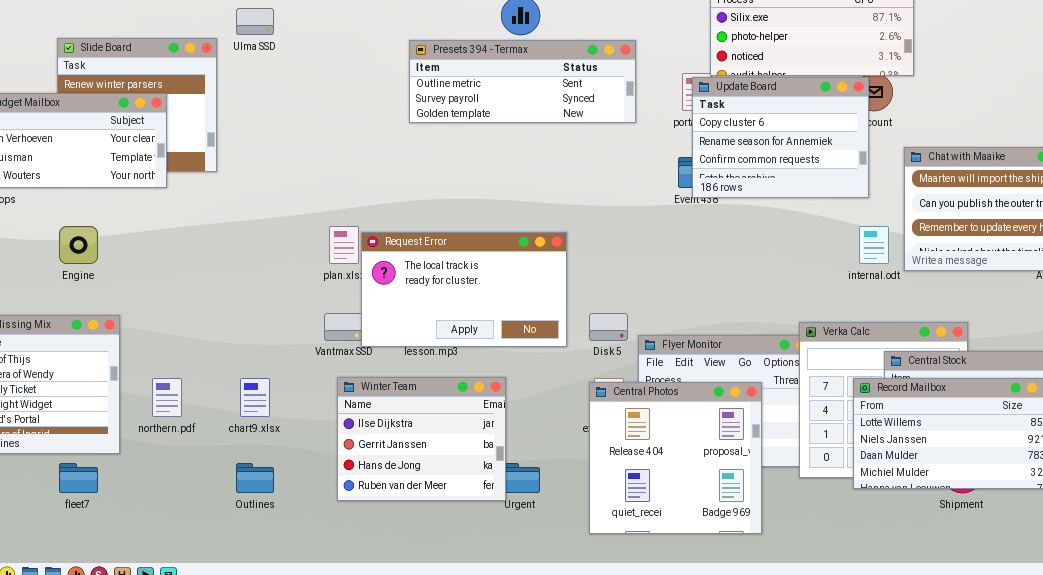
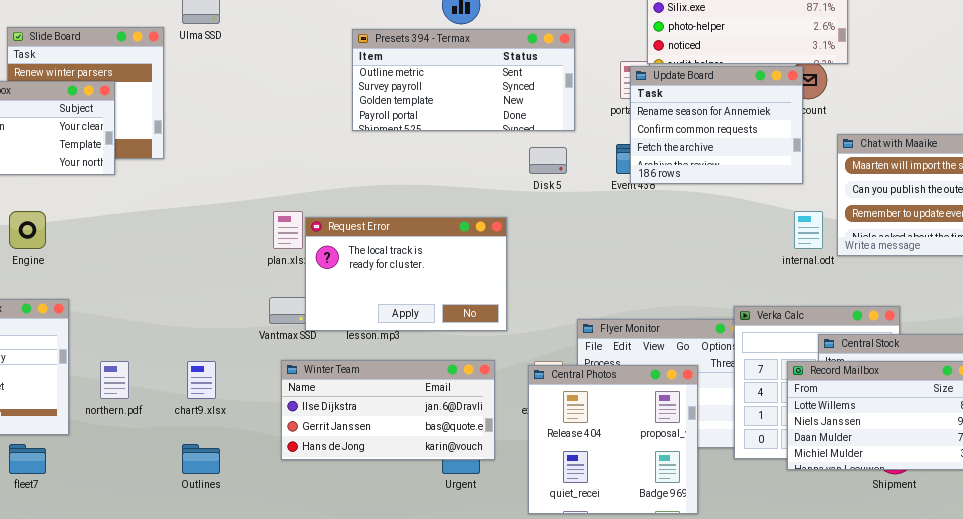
Presets 394 - Termax: [409,40,636,123] -> [352,29,575,131], resized
Update Board: [692,77,869,198] -> [630,66,803,184], scrolled down 1 row
Disk 5: [589,313,628,341] -> [529,147,567,174], moved
Winter Team: [337,377,506,501] -> [281,360,495,460], resized

